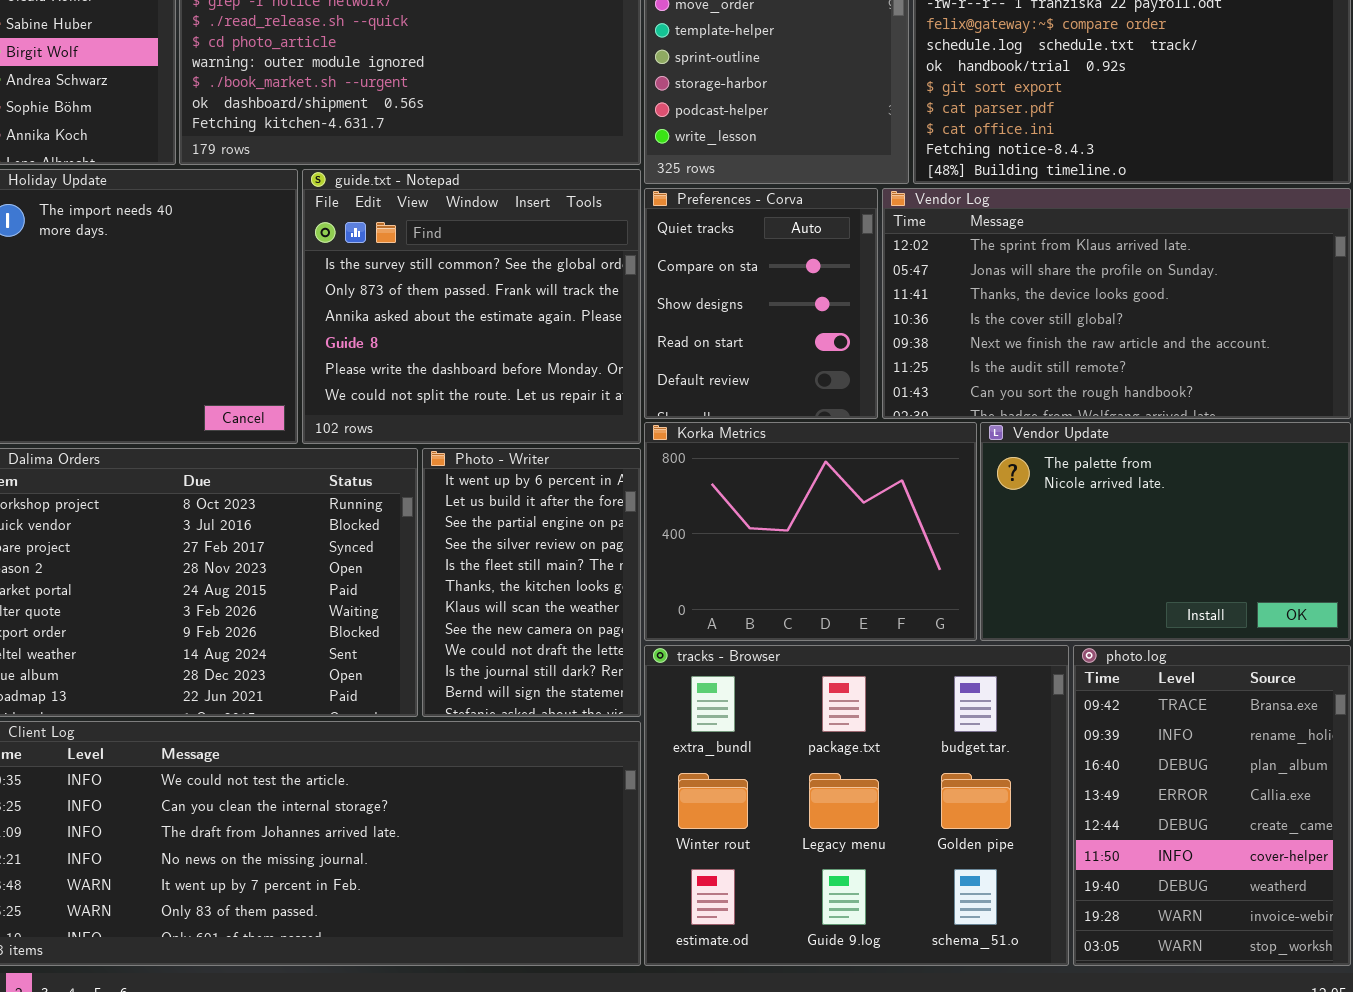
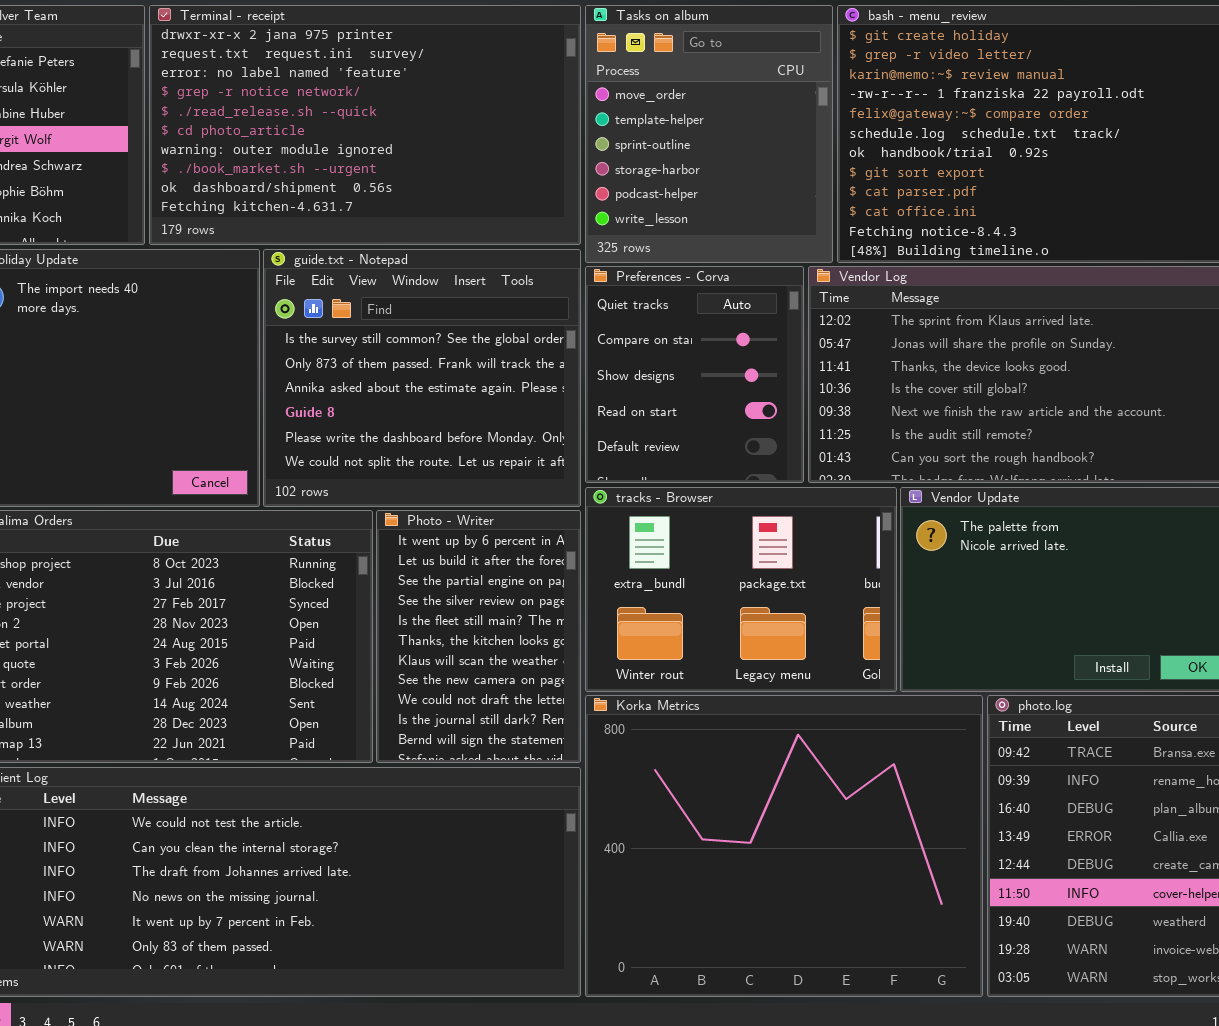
Korka Metrics: [644,422,977,641] -> [585,695,983,997], moved, resized
tracks - Browser: [644,645,1069,966] -> [585,487,897,692], moved, resized

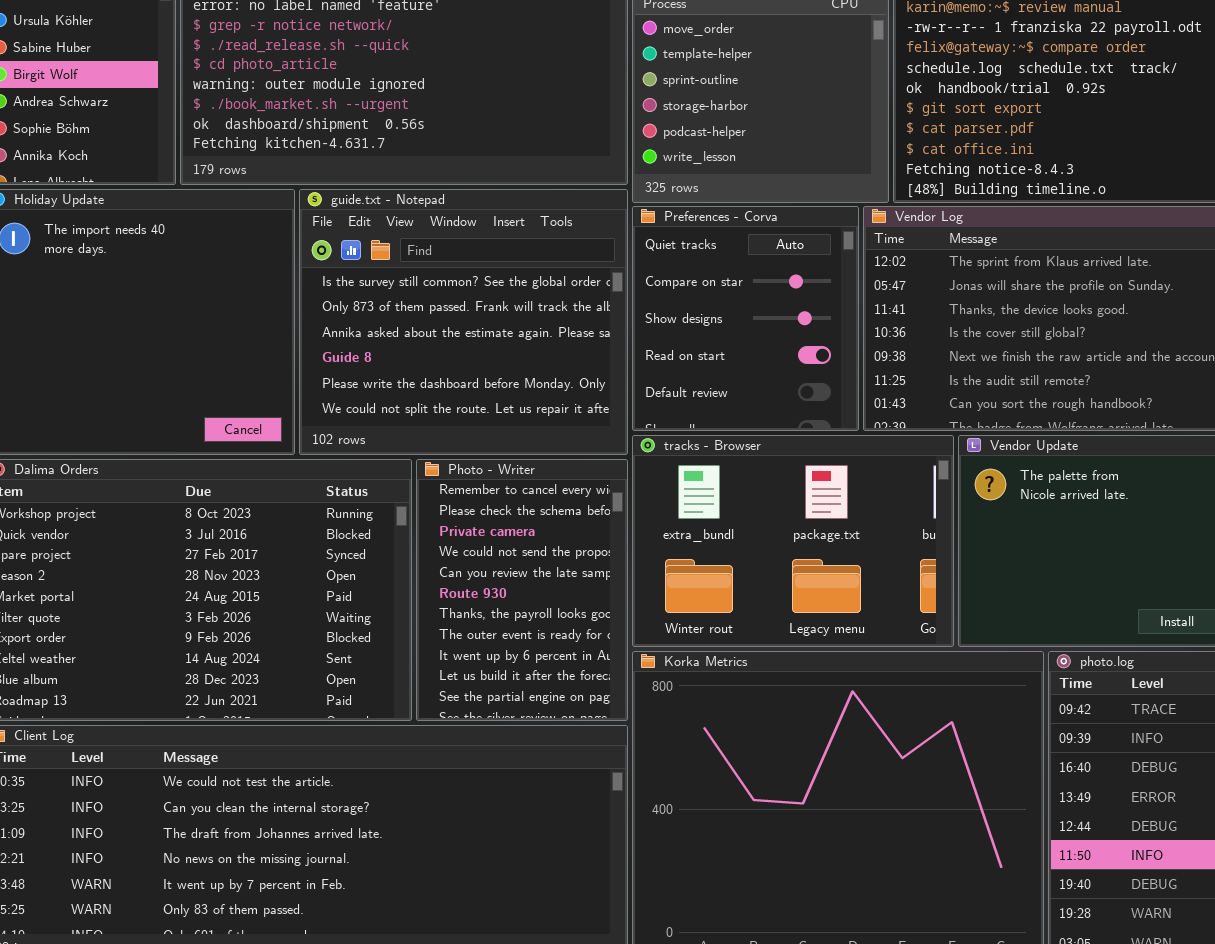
Photo - Writer: [376,510,581,763] -> [416,459,628,721], scrolled up 8 rows

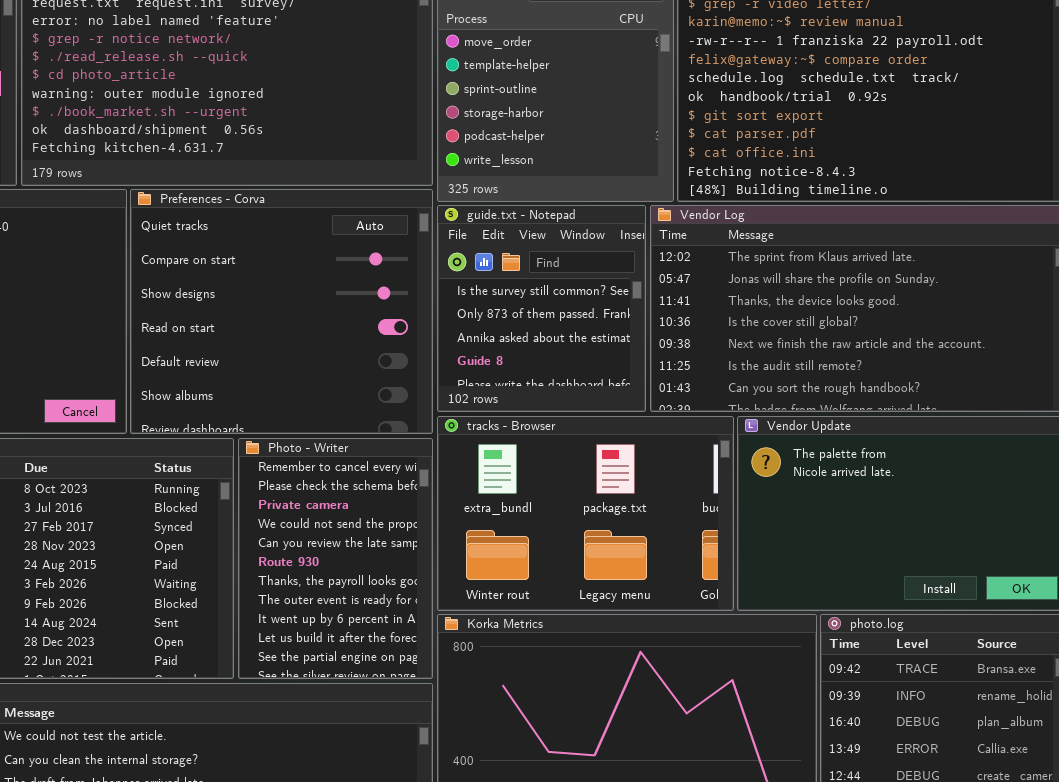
guide.txt - Notepad: [299,189,628,455] -> [437,205,646,412], moved, resized
Preferences - Corva: [632,206,859,431] -> [130,189,433,434], moved, resized

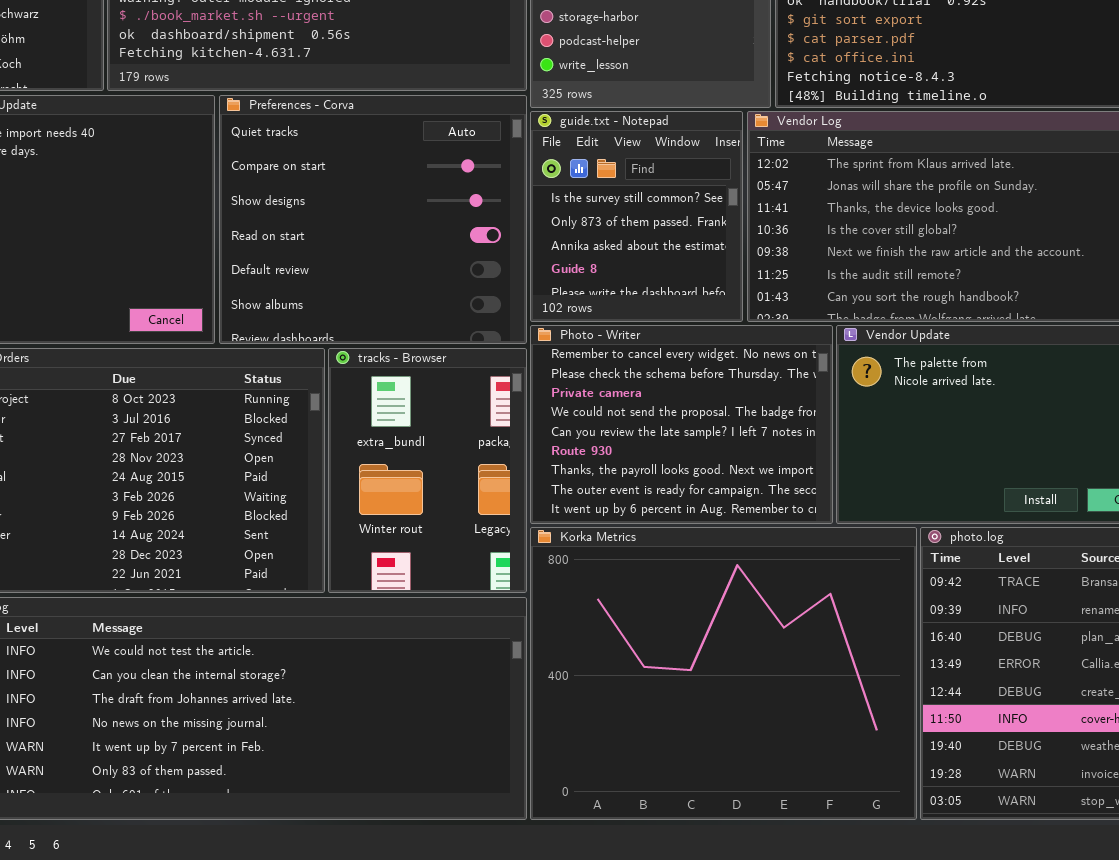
tracks - Browser: [437,416,734,611] -> [328,348,527,593], moved, resized
Photo - Writer: [238,438,433,679] -> [530,325,833,524], moved, resized

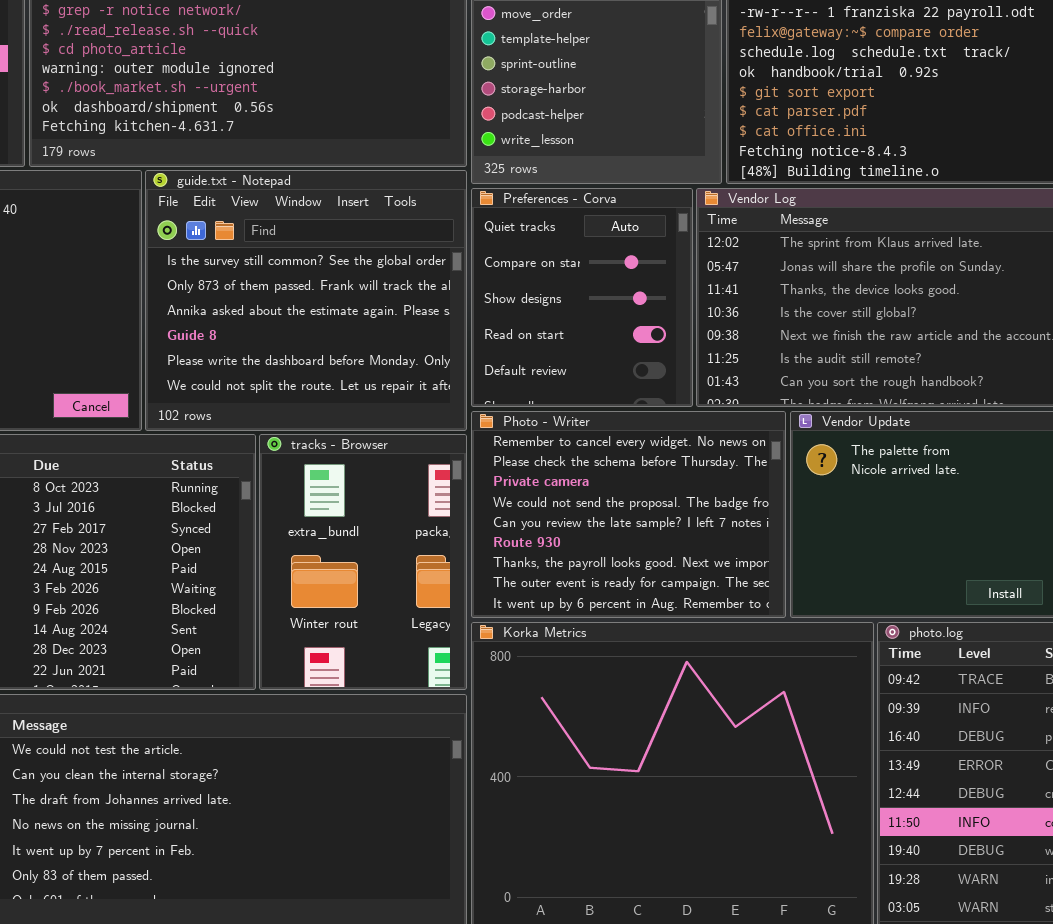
Preferences - Corva: [219,95,527,344] -> [471,188,693,407], moved, resized
guide.txt - Notepad: [530,111,743,322] -> [145,170,467,431], moved, resized

